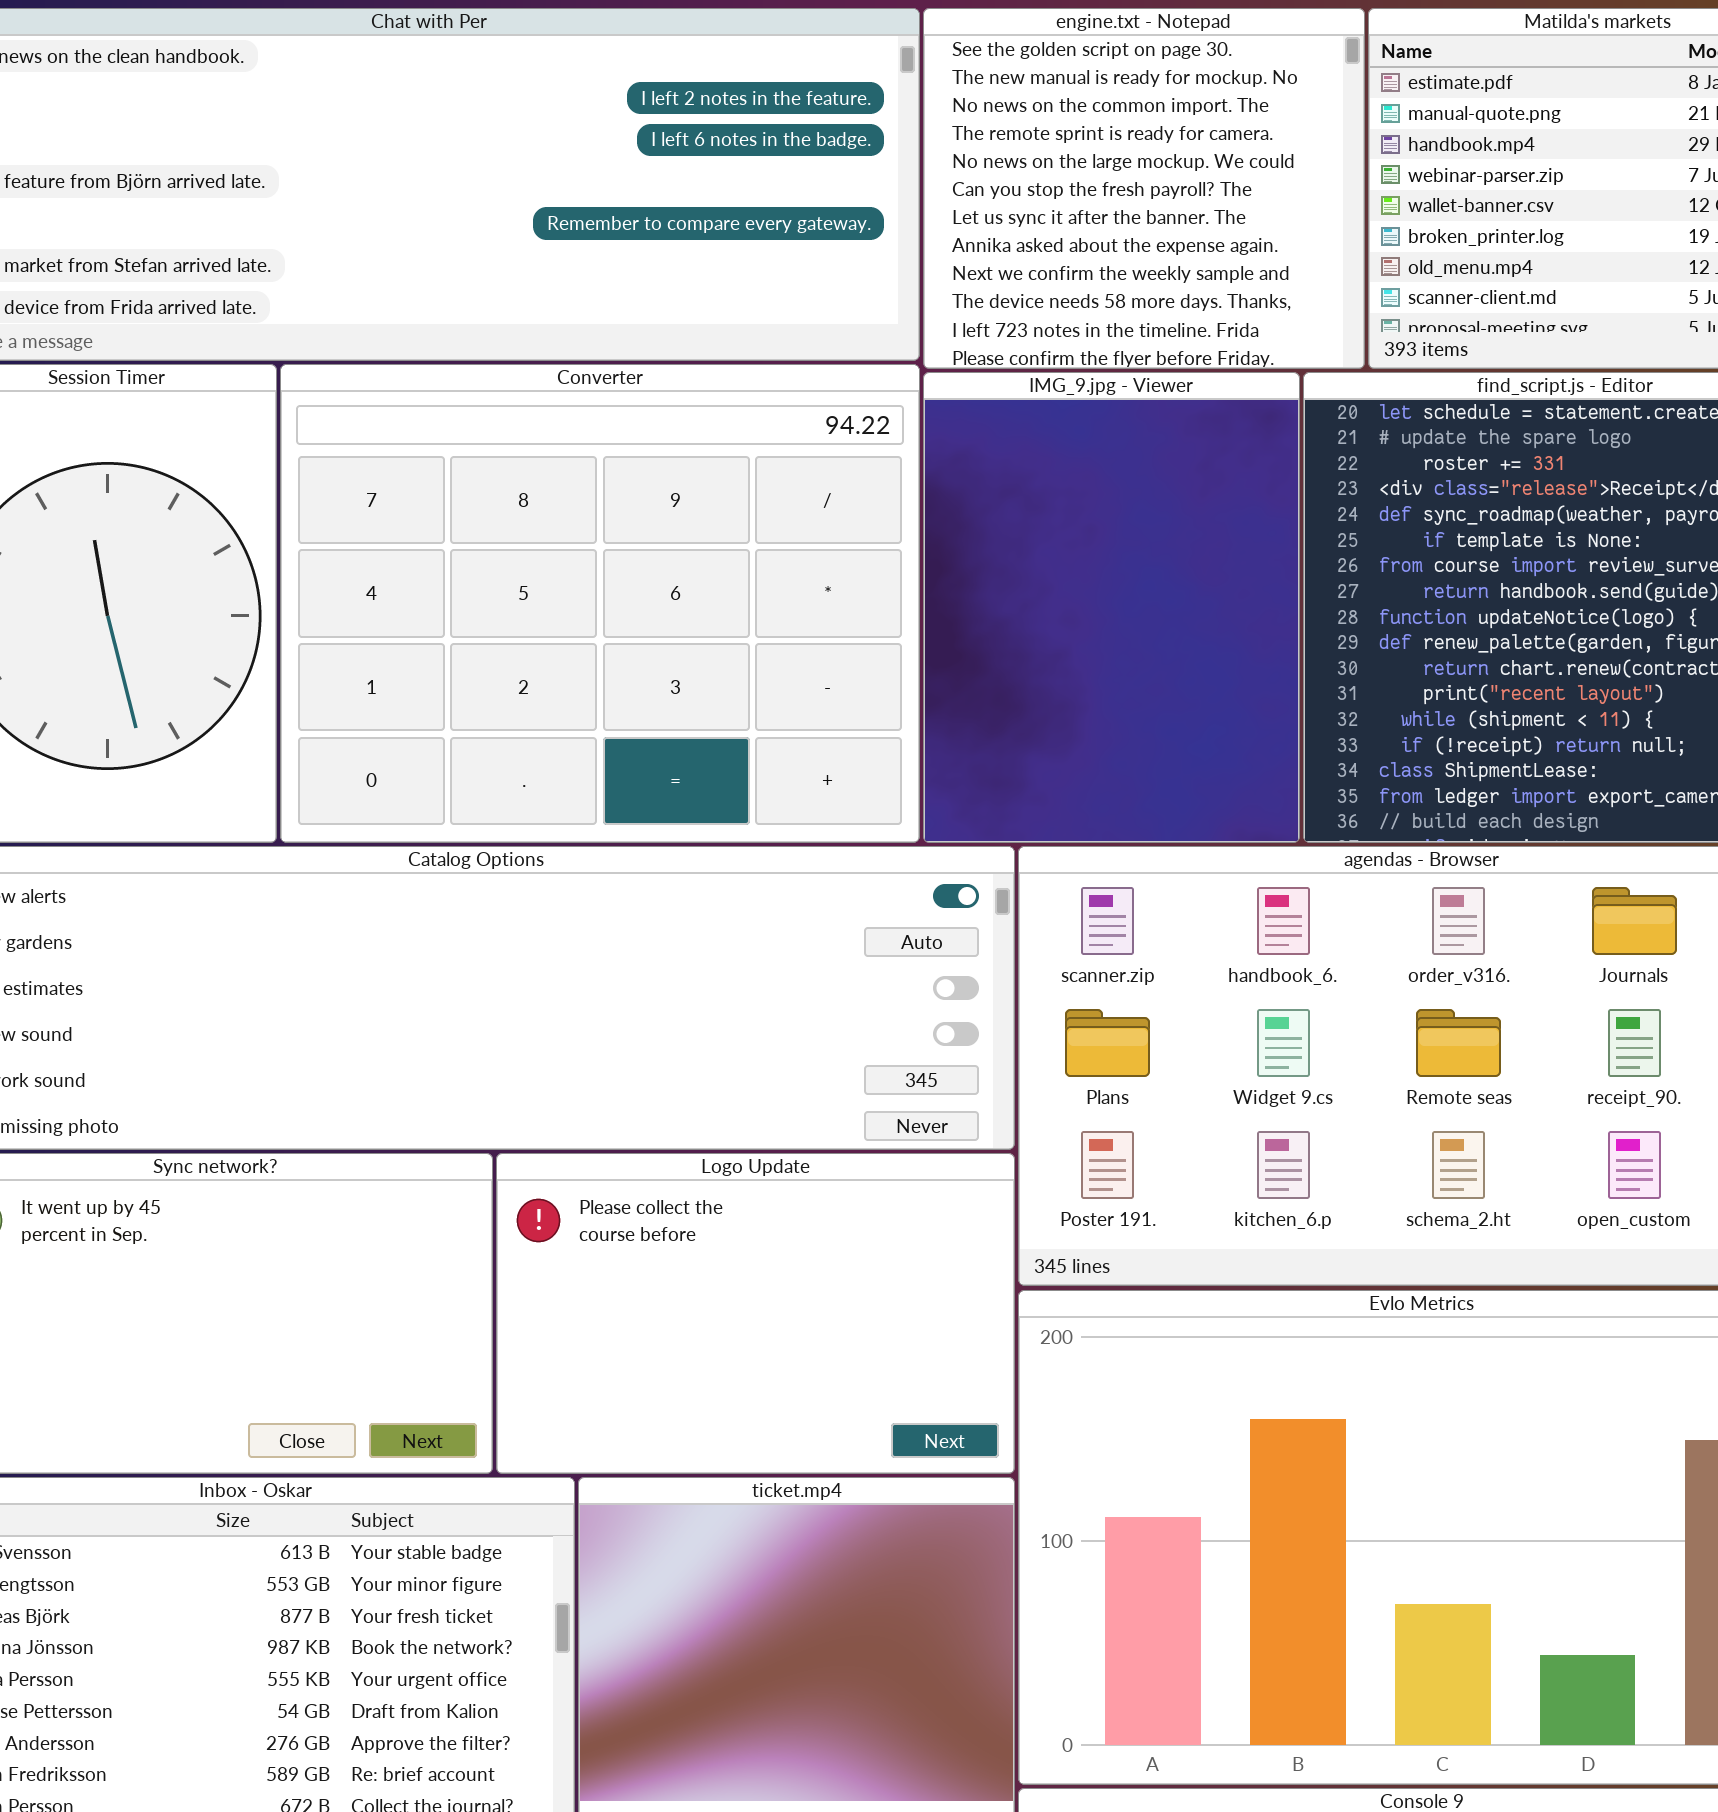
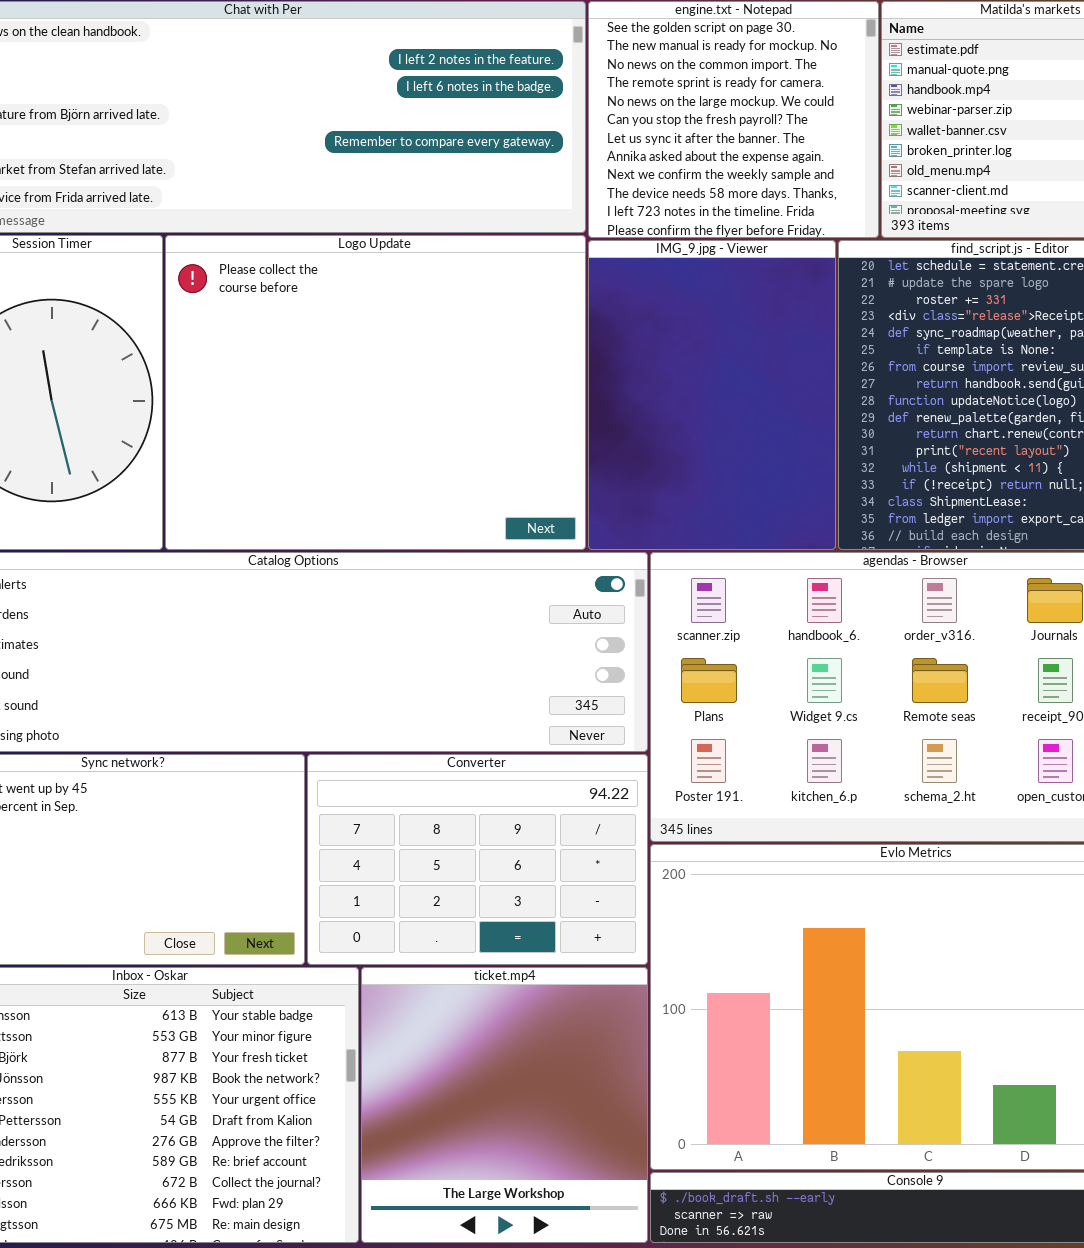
Converter: [280,364,920,843] -> [307,754,648,965], moved, resized
Logo Update: [496,1153,1015,1474] -> [165,235,586,550], moved, resized

